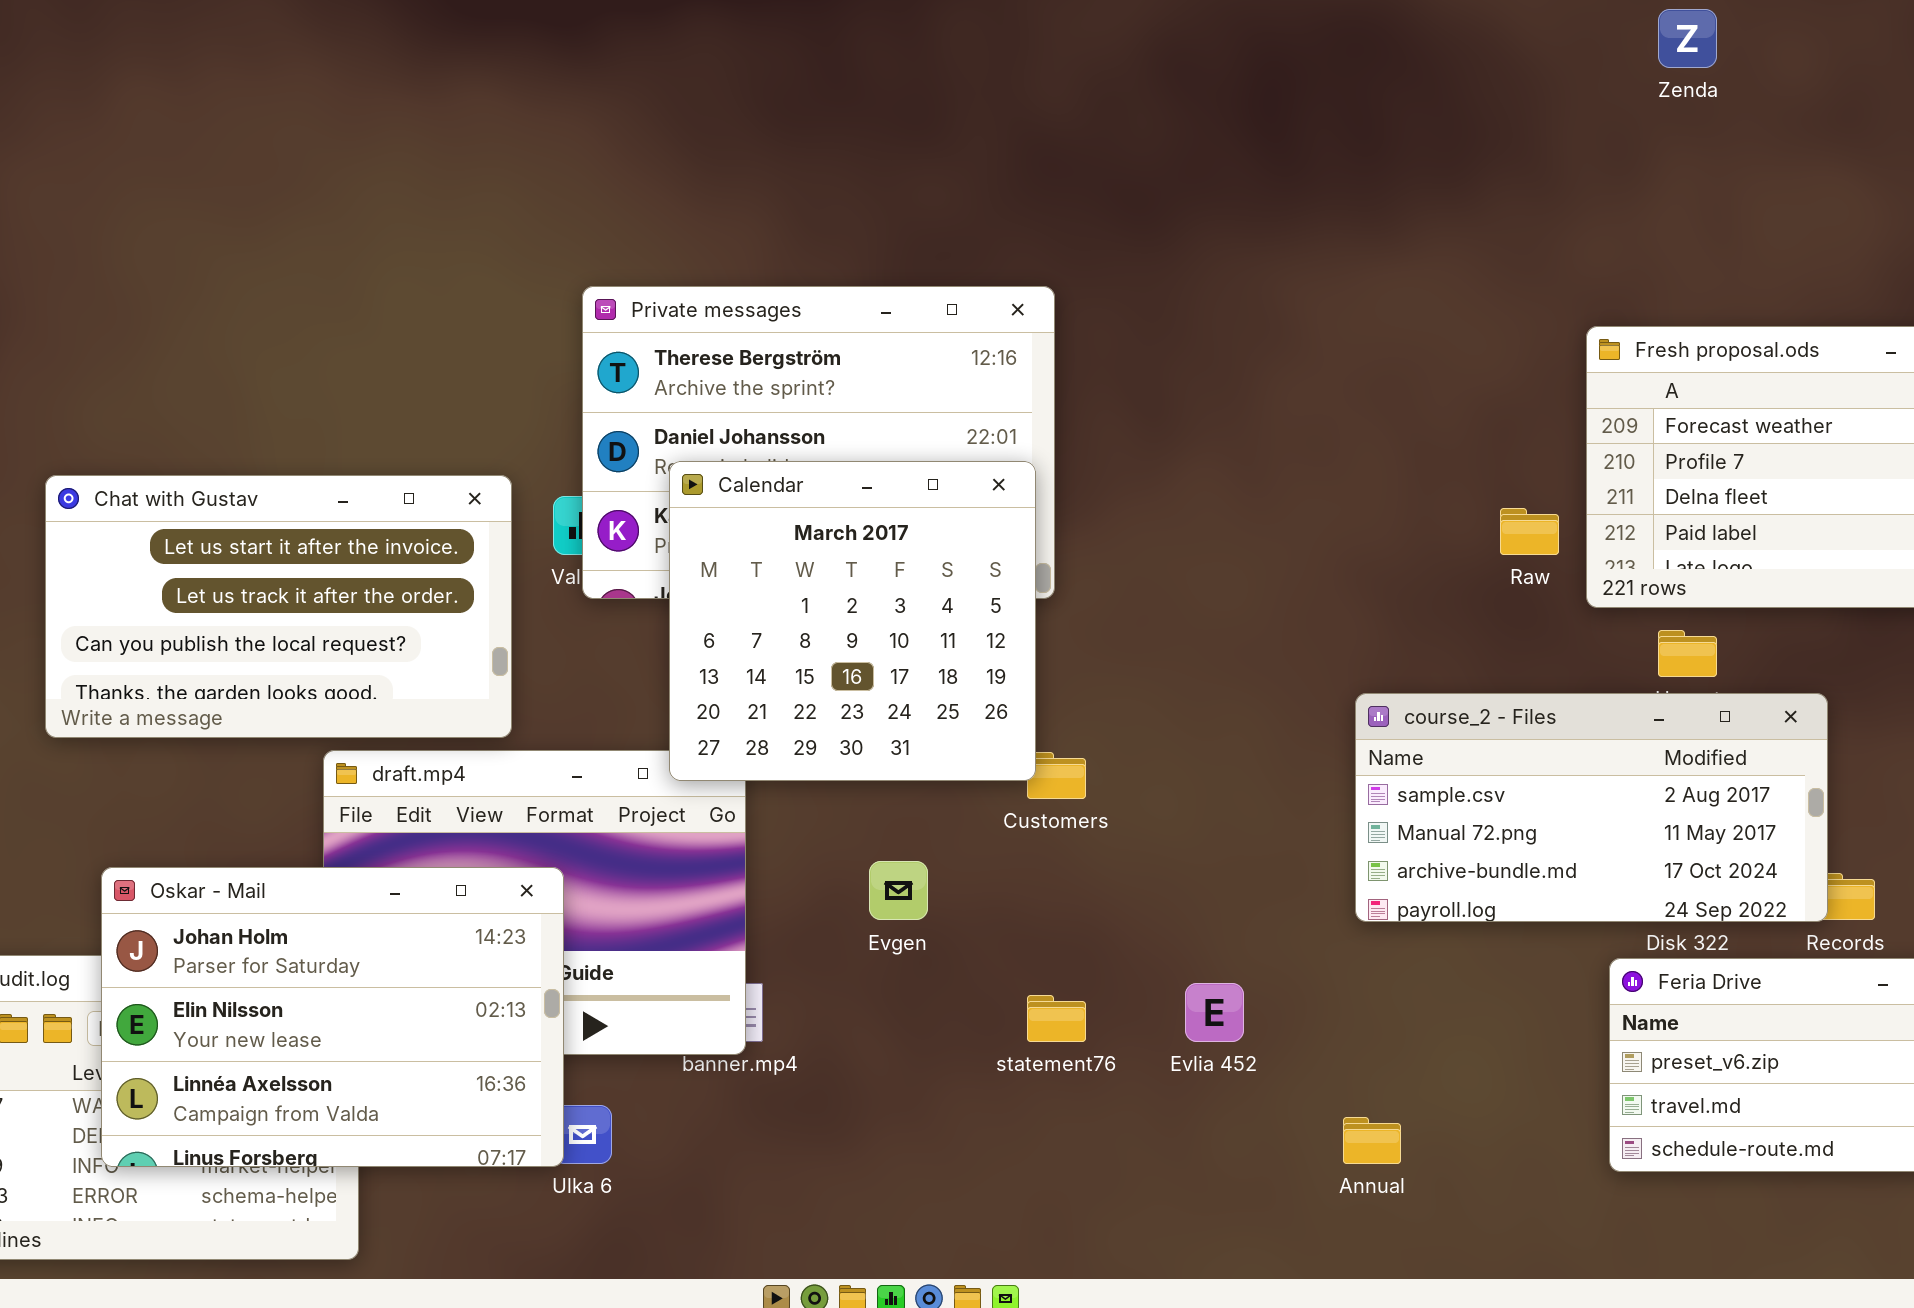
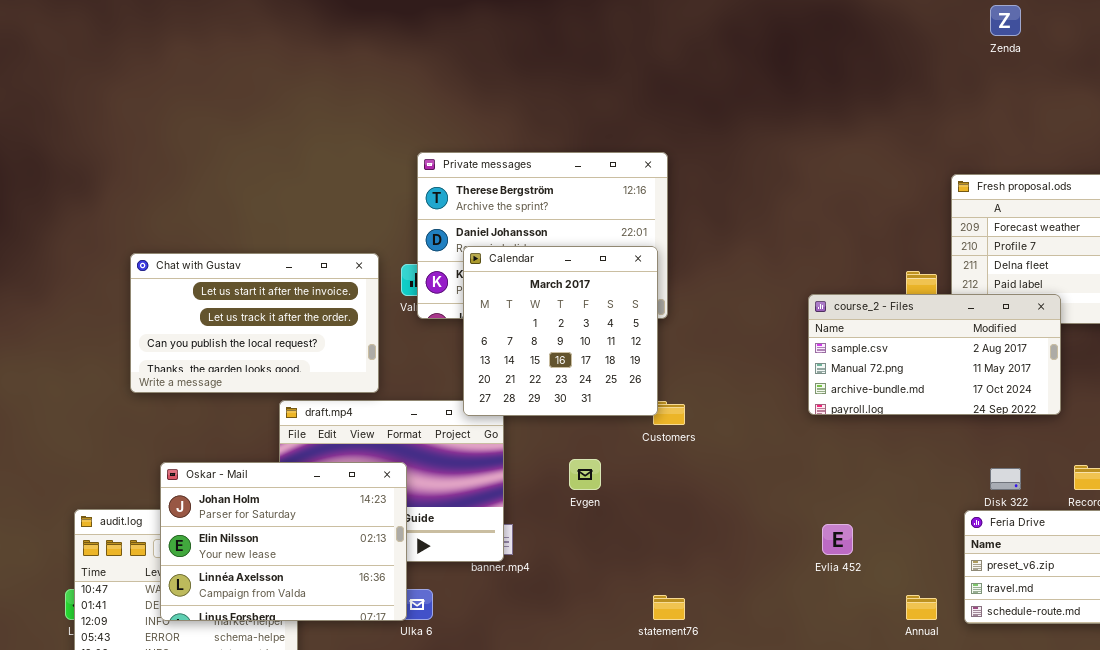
course_2 - Files: [1355,693,1828,922] -> [808,294,1061,415], moved
Evlia 452: [1185,983,1244,1042] -> [822,524,853,555], moved
statement76: [1027,995,1086,1042] -> [653,595,685,620], moved
Annual: [1343,1117,1401,1164] -> [906,595,937,620], moved

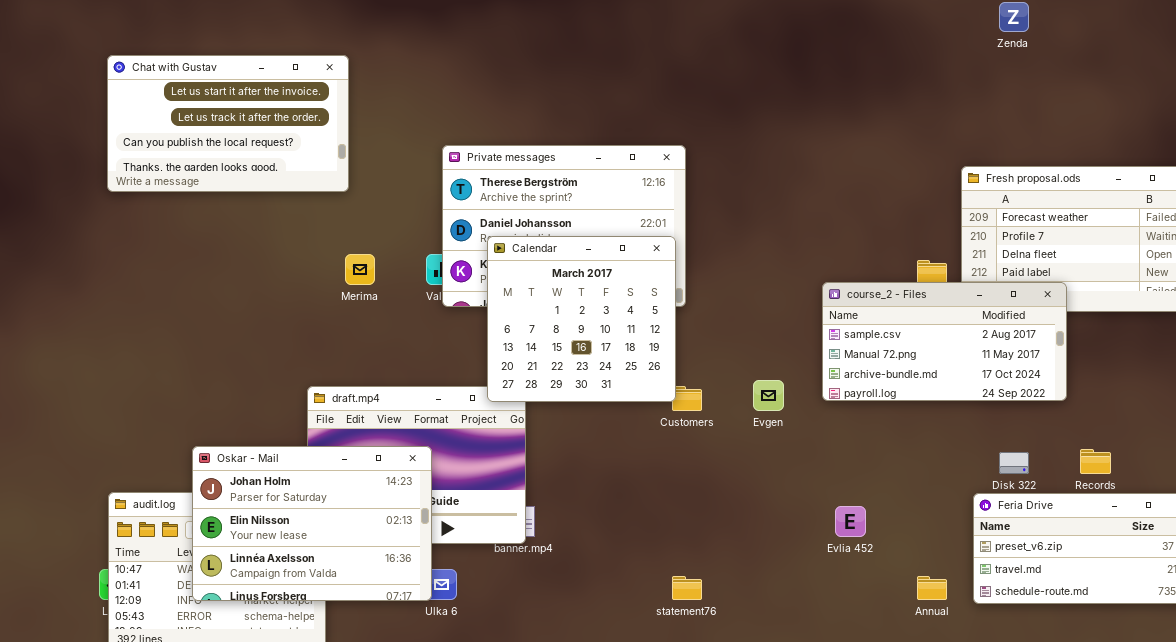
Chat with Gustav: [130,253,379,393] -> [107,55,349,192], moved
Evgen: [569,459,601,490] -> [753,380,784,411], moved

